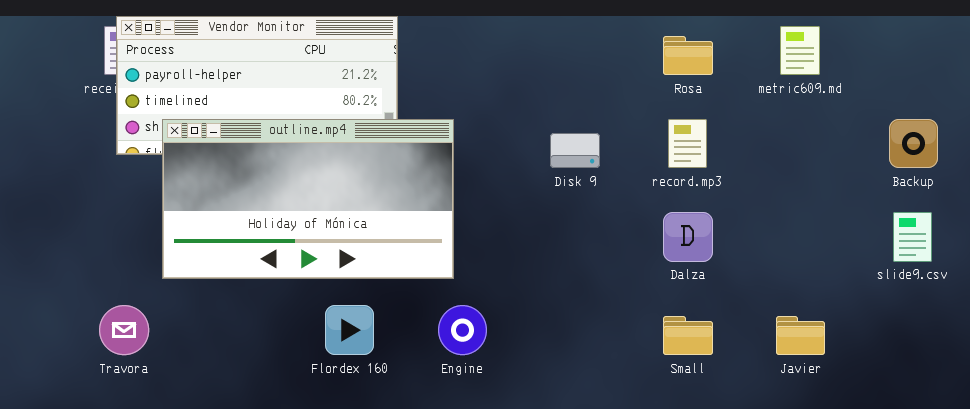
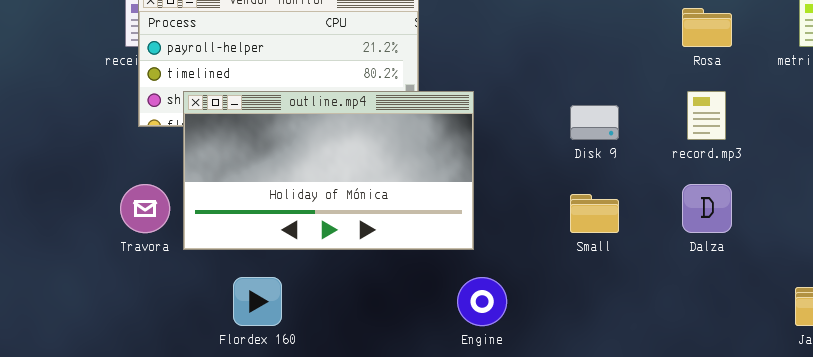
Travora: [99,305,149,355] -> [120,184,170,233], moved
Flordex 160: [325,305,374,355] -> [233,277,282,326], moved
Small: [663,316,713,355] -> [570,194,619,233], moved

